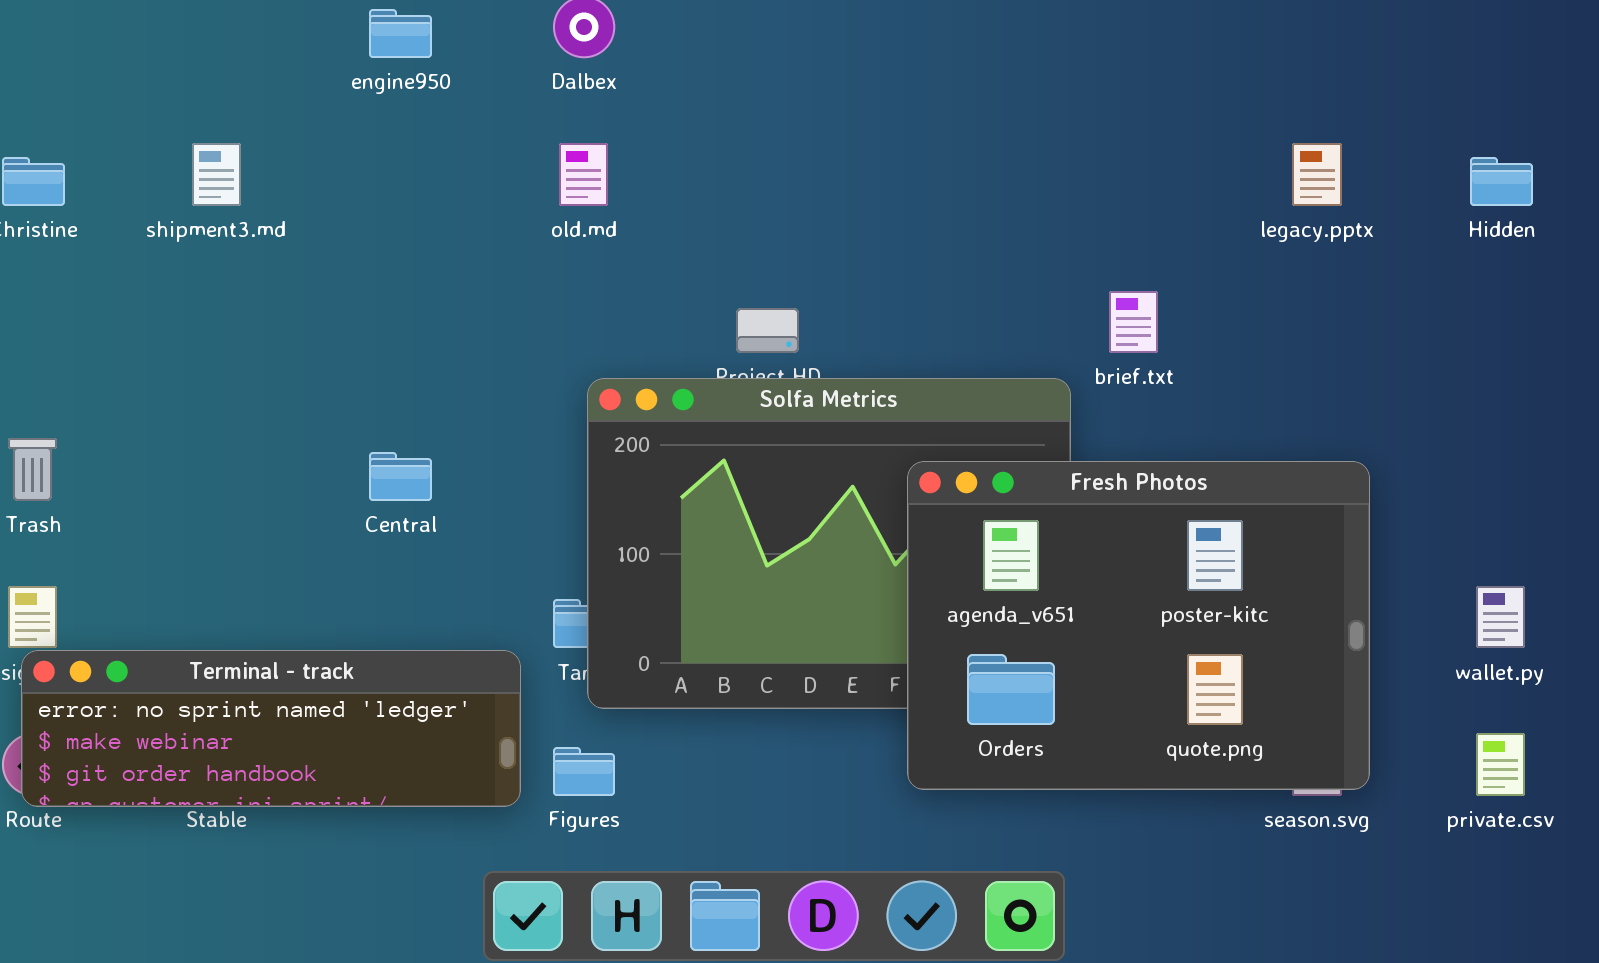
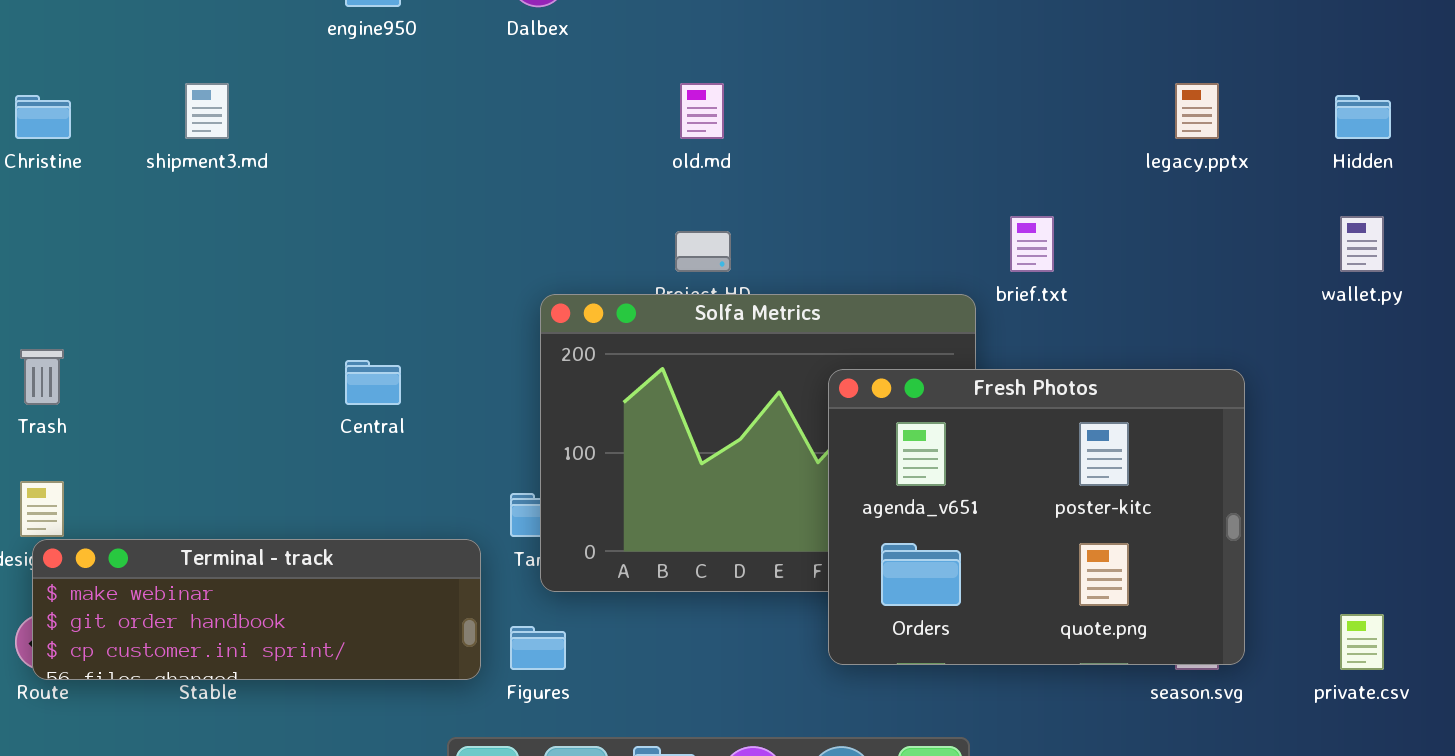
old.md: [559,143,608,206] -> [680,83,724,139], moved
wallet.py: [1476,586,1525,648] -> [1340,216,1384,272], moved
Terminal - track: [21,650,521,807] -> [32,539,481,680], scrolled down 1 row

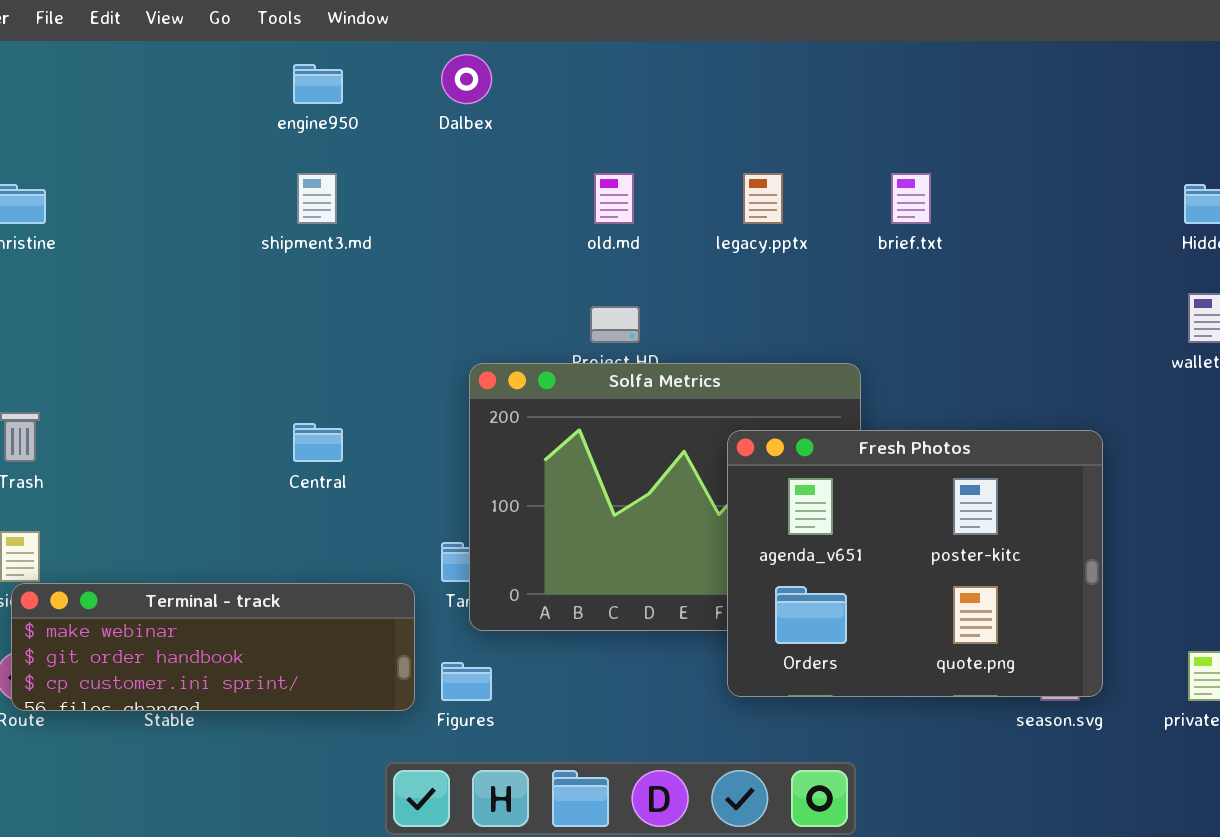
shipment3.md: [185,83,229,139] -> [297,173,337,224], moved
legacy.pptx: [1175,83,1219,139] -> [743,173,783,224], moved
brief.txt: [1010,216,1054,272] -> [891,173,931,224], moved

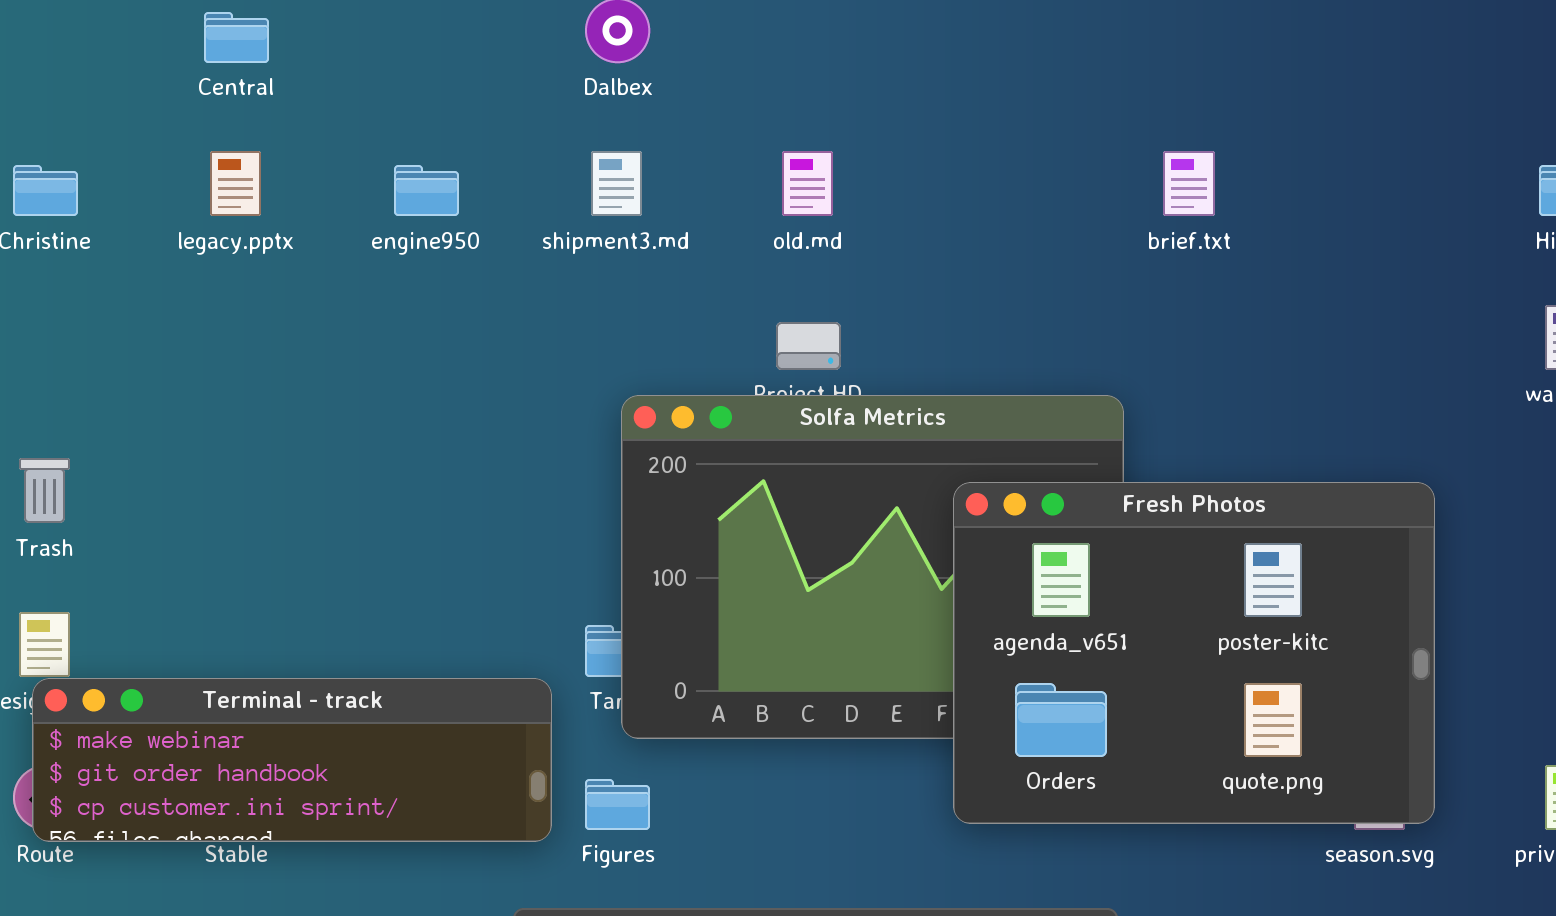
engine950: [293,64,343,104] -> [394,165,459,216], moved
shipment3.md: [297,173,337,224] -> [591,151,642,216], moved
legacy.pptx: [743,173,783,224] -> [210,151,261,216], moved
Central: [293,423,343,462] -> [204,12,269,63], moved

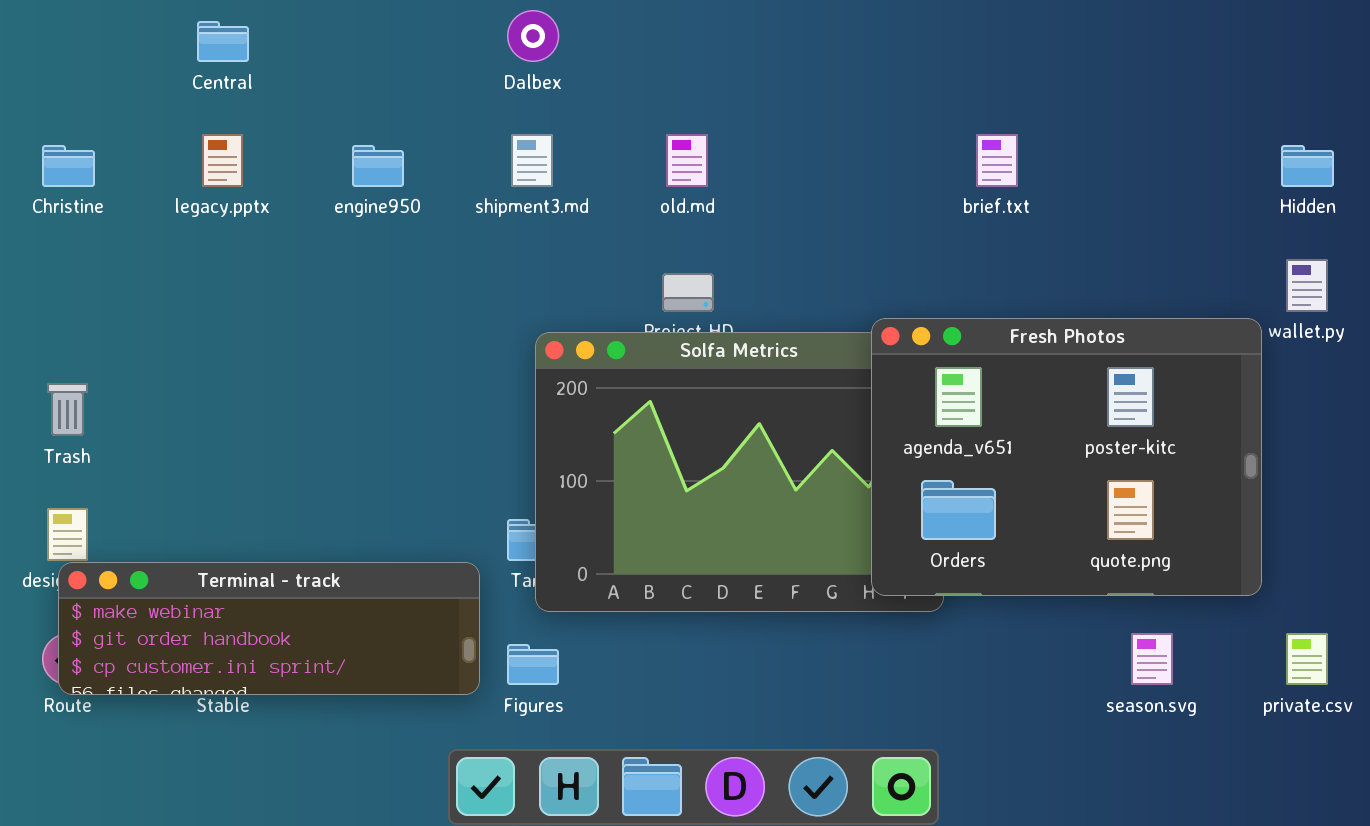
Fresh Photos: [953,482,1435,824] -> [871,318,1262,596], moved

